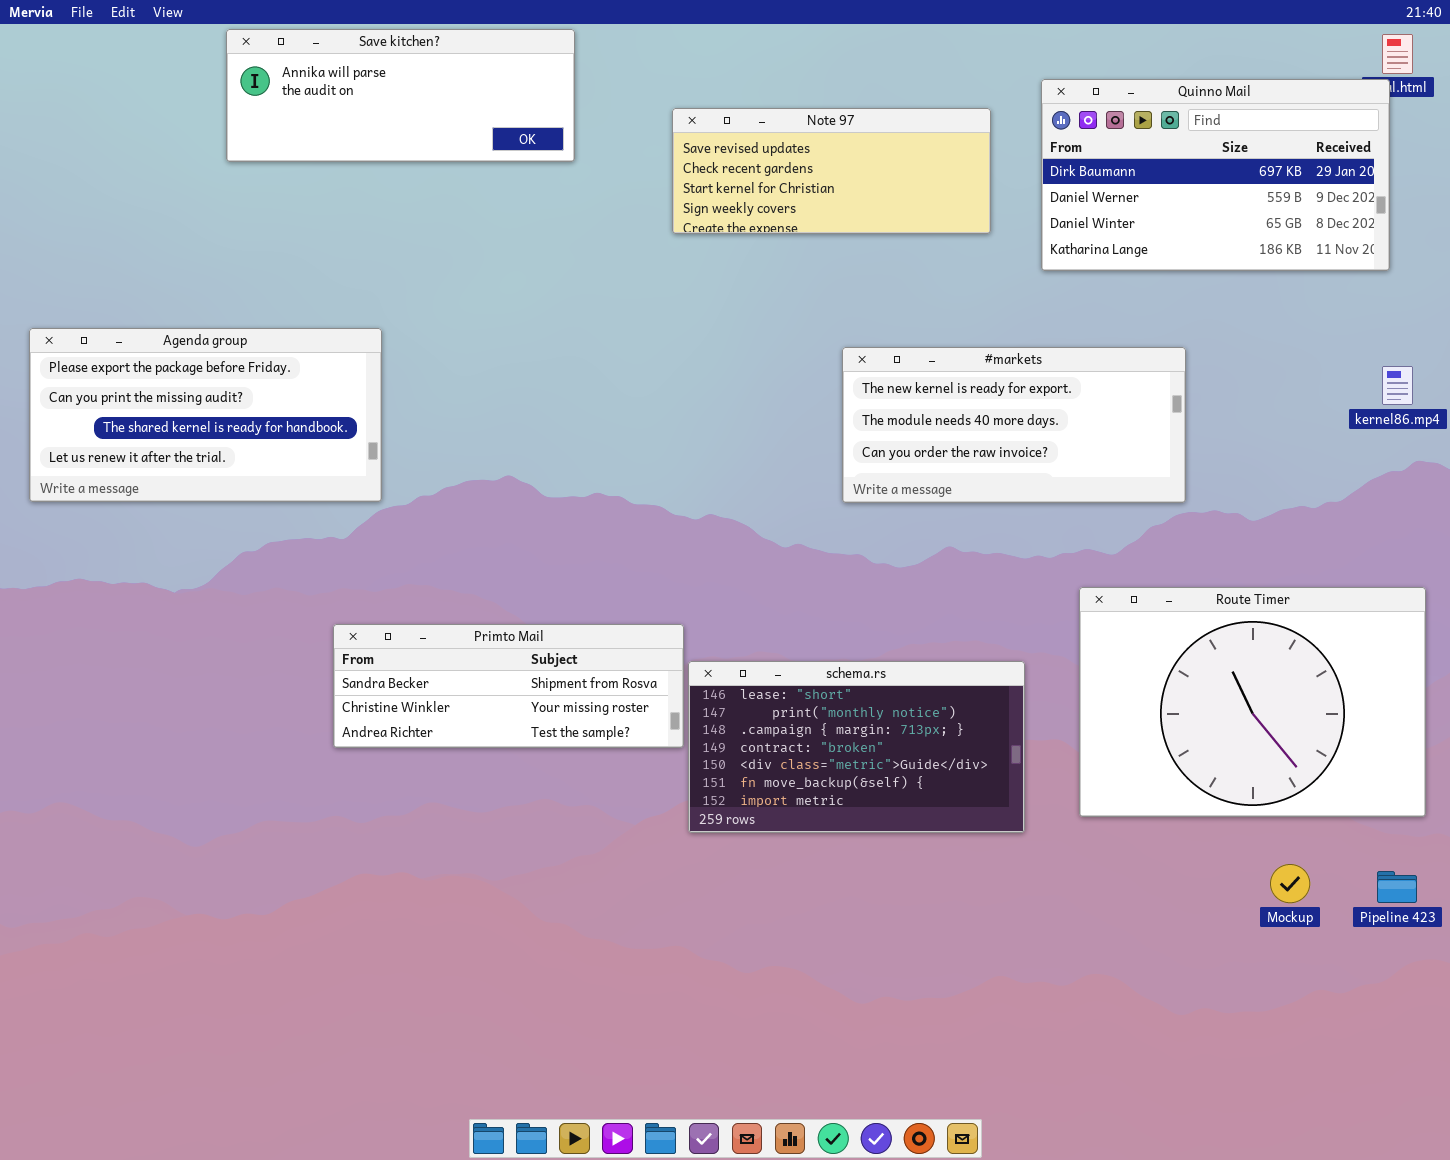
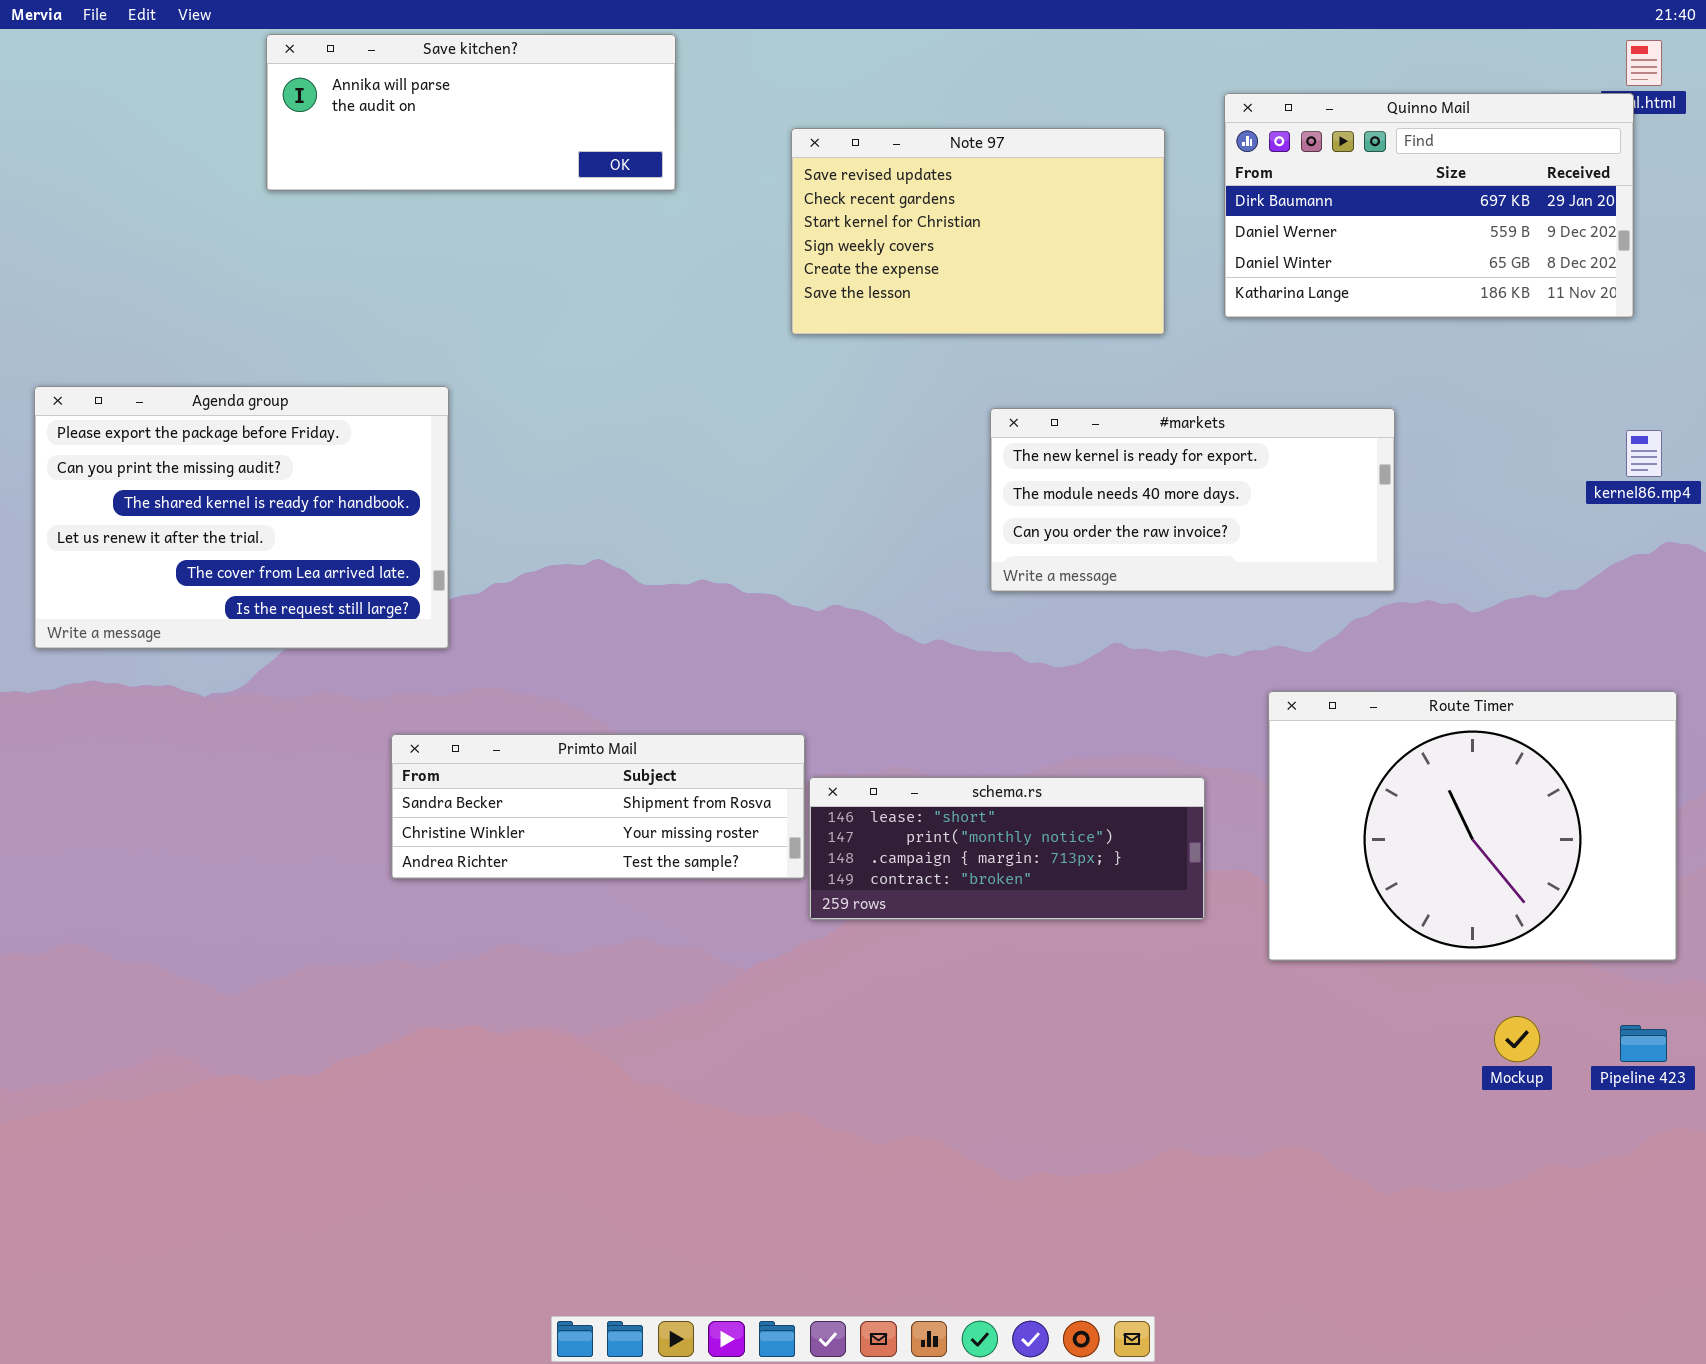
Note 97: [672,108,991,234] -> [791,128,1165,335], resized
Agenda group: [29,328,382,502] -> [34,386,449,649], resized
schema.rs: [688,661,1025,833] -> [809,777,1205,920], resized

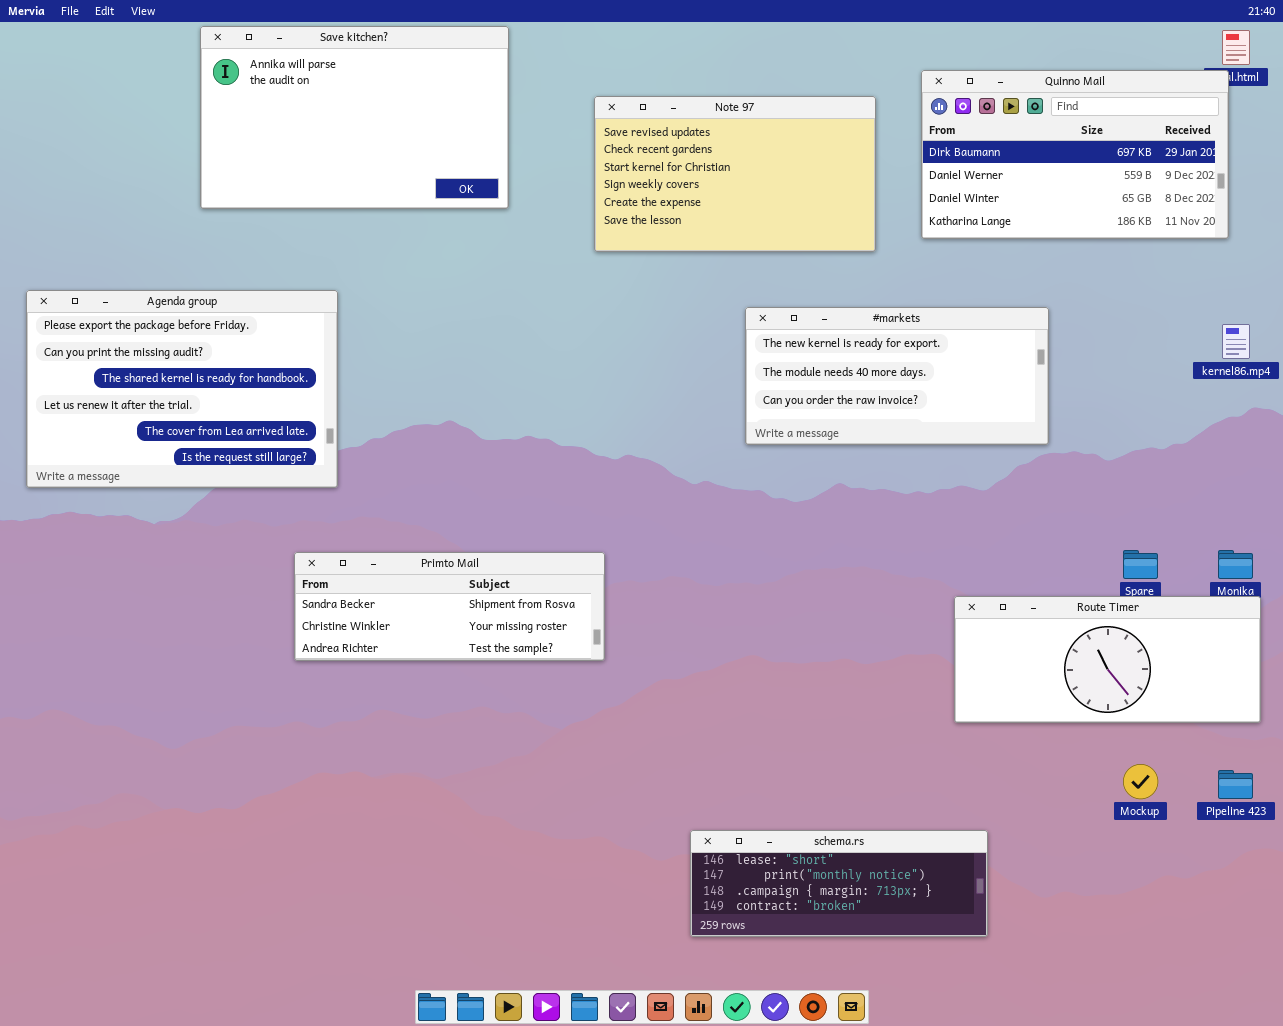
Save kitchen?: [266,34,676,191] -> [200,26,509,209], resized
Route Timer: [1268,691,1677,961] -> [954,596,1261,723], resized
schema.rs: [809,777,1205,920] -> [690,830,988,937], moved

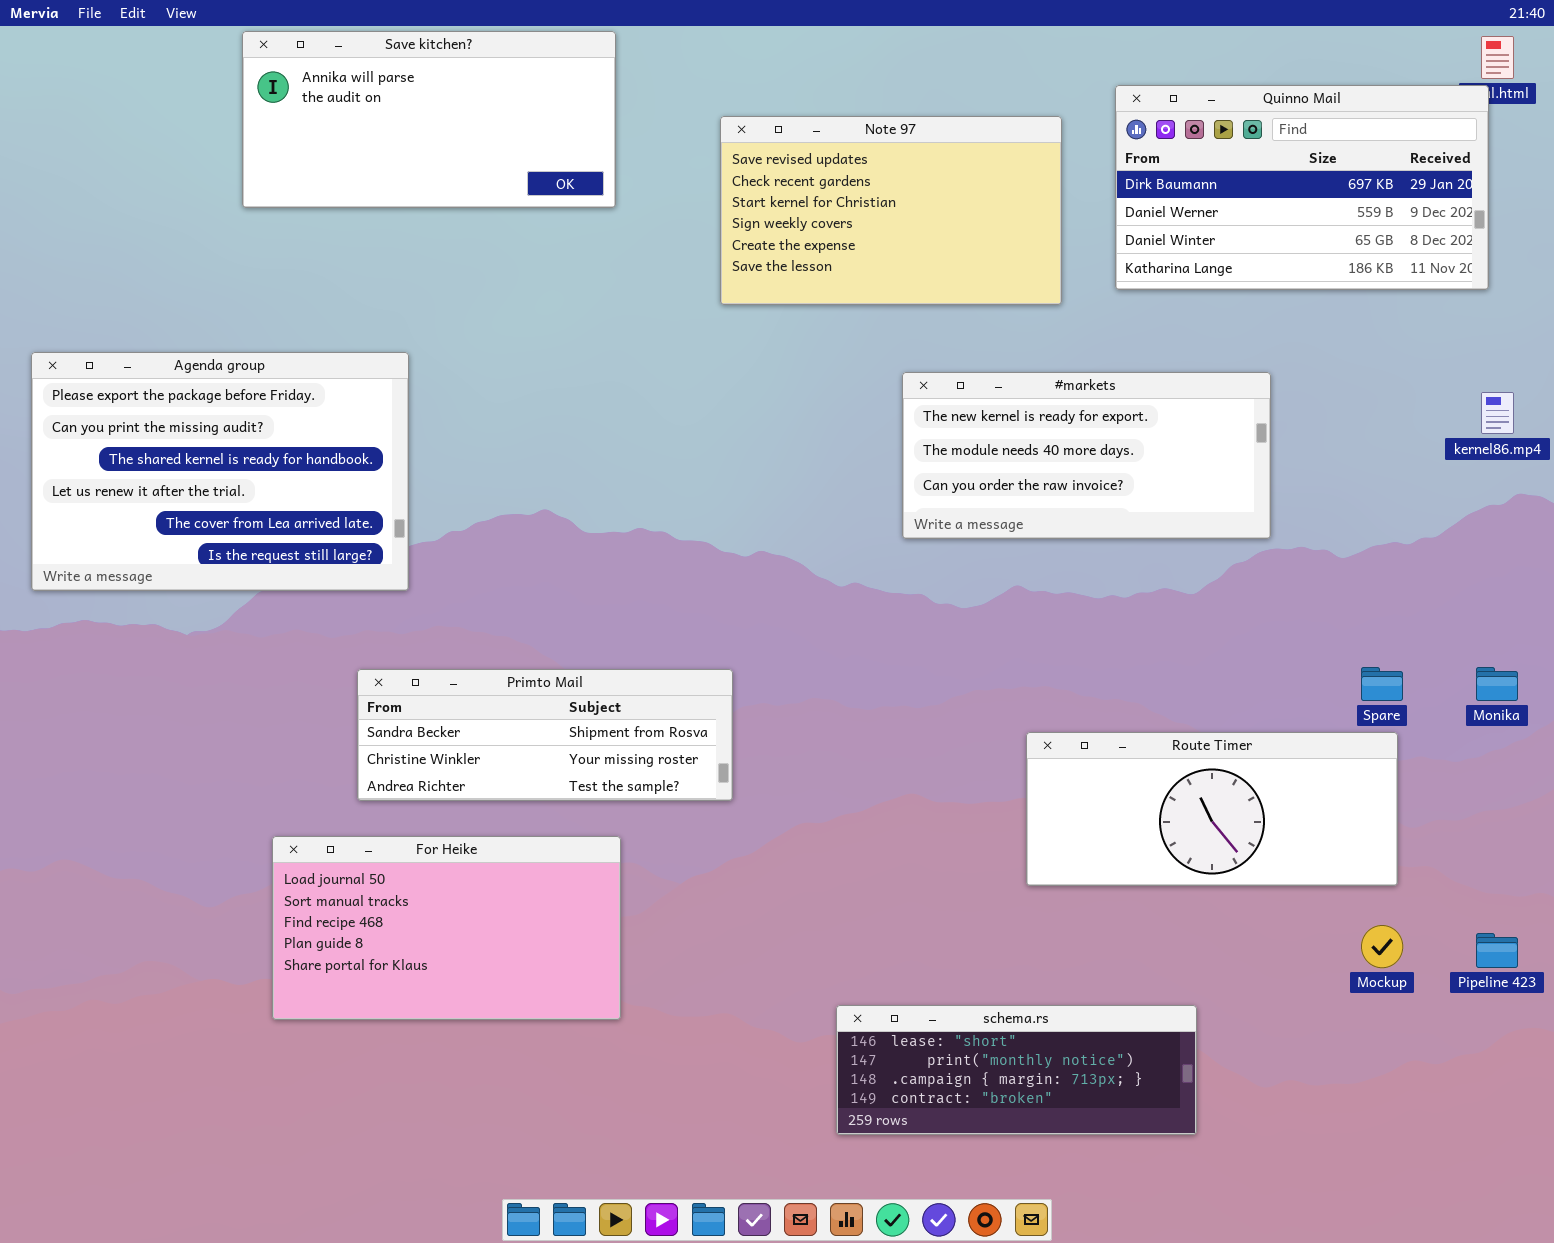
Save kitchen?: [200,26,509,209] -> [242,31,616,208], resized
Route Timer: [954,596,1261,723] -> [1026,732,1398,886], moved
For Heike: none -> [272,836,621,1020], opened

